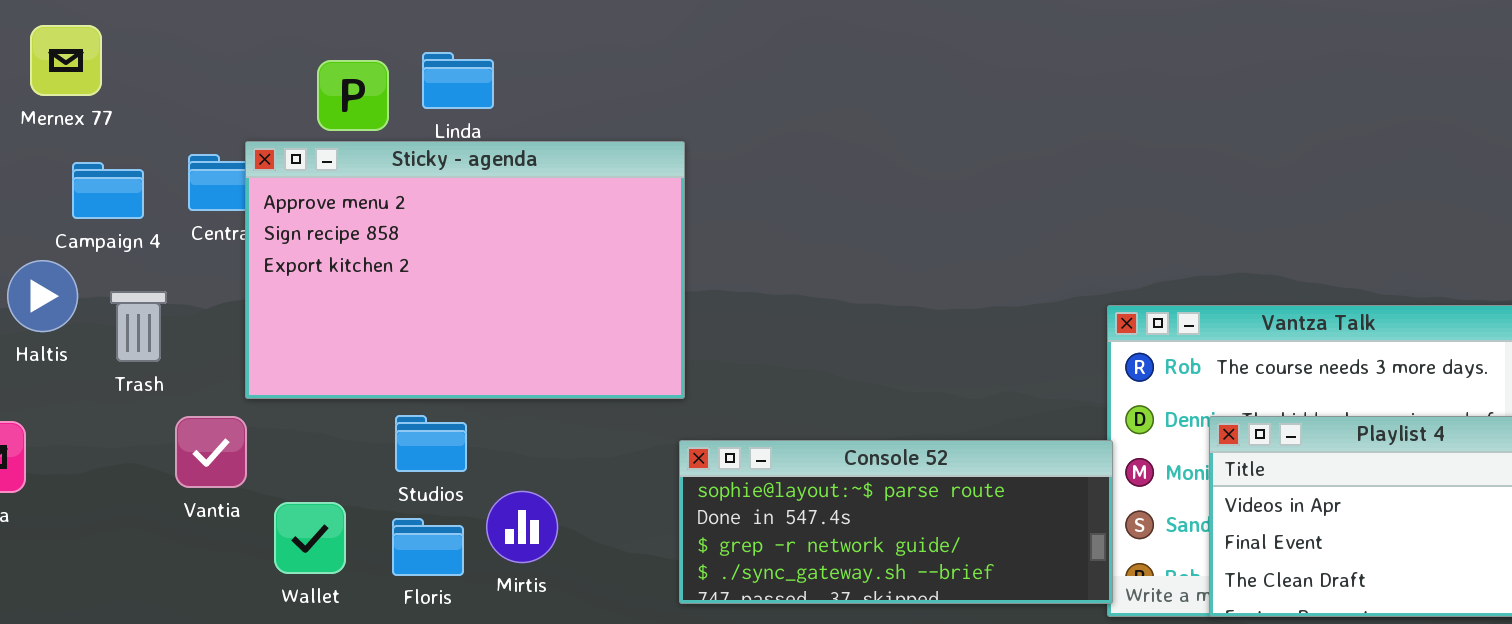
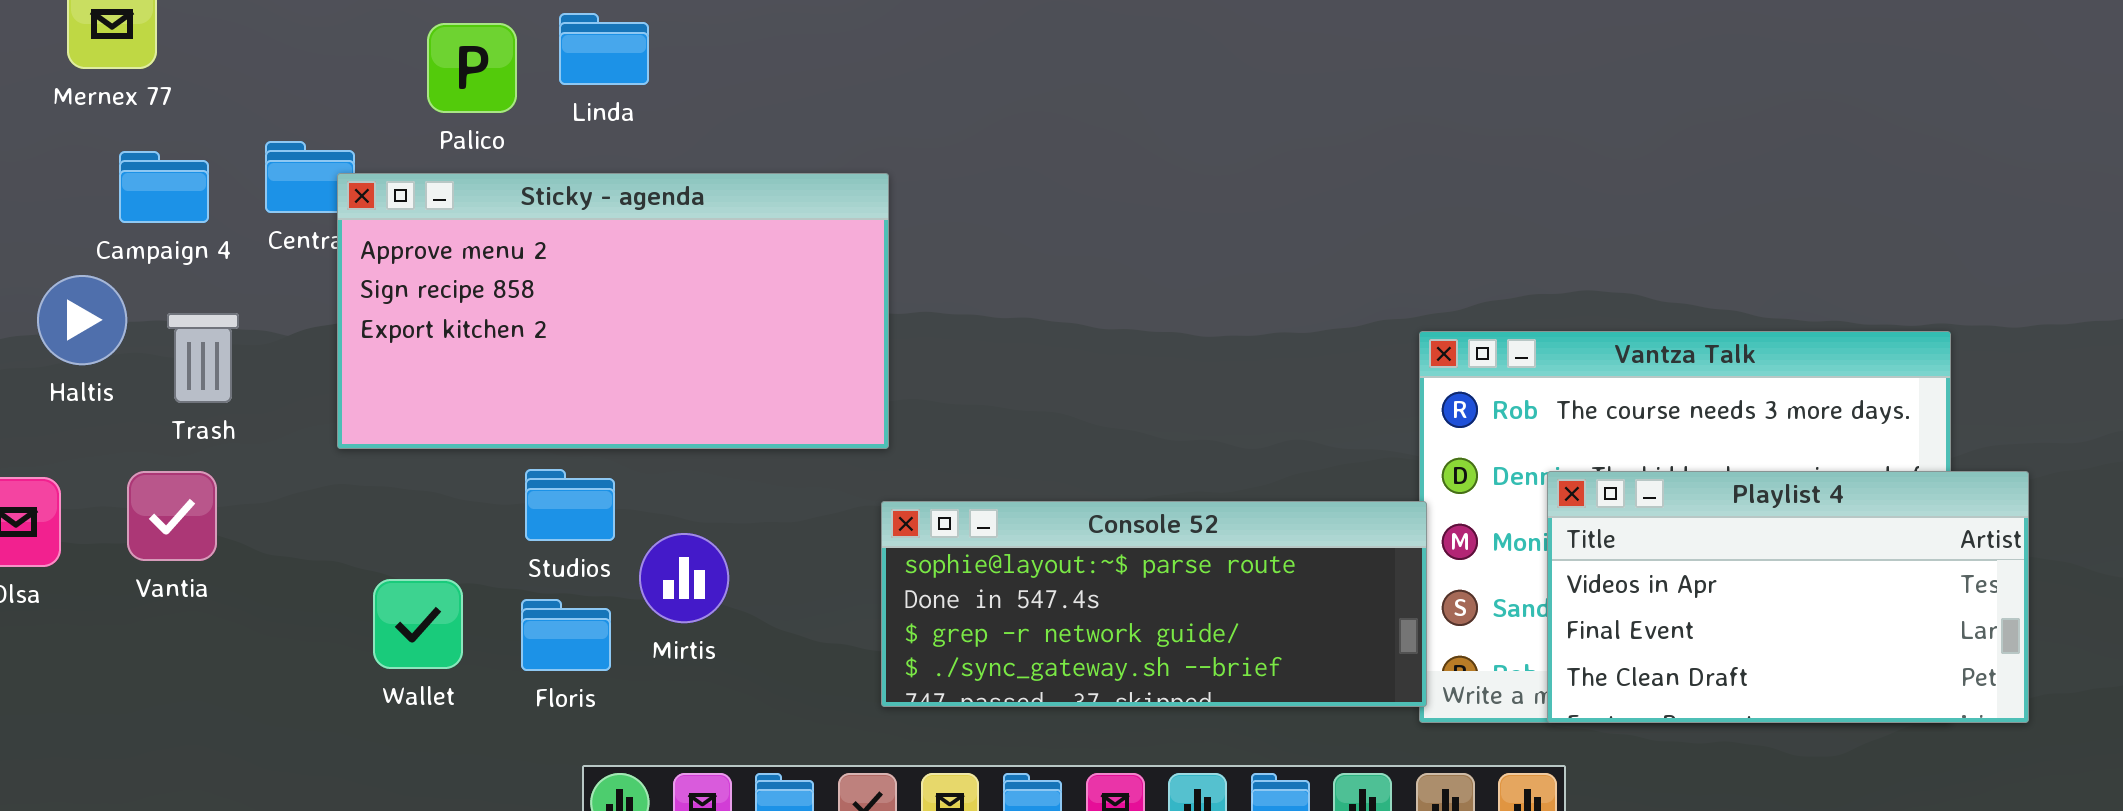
Sticky - agenda: [245,141,685,399] -> [337,173,889,449], resized
Vantia: [175,416,247,488] -> [127,471,217,561], moved
Mirtis: [486,491,558,563] -> [639,533,729,623], moved

